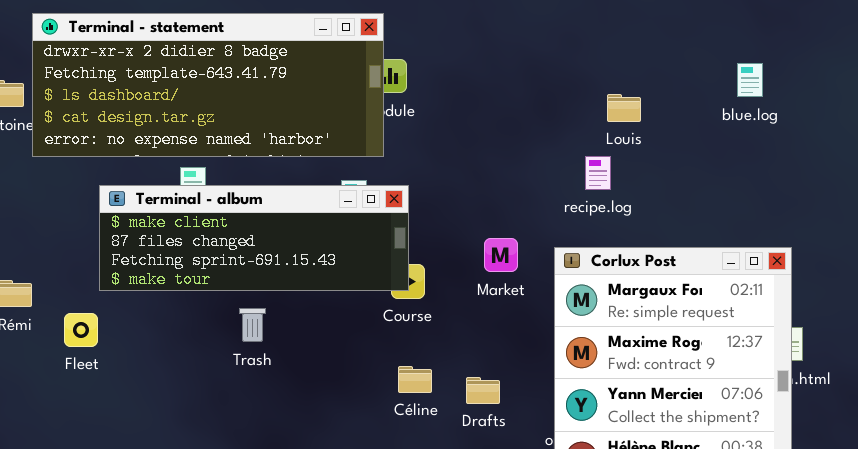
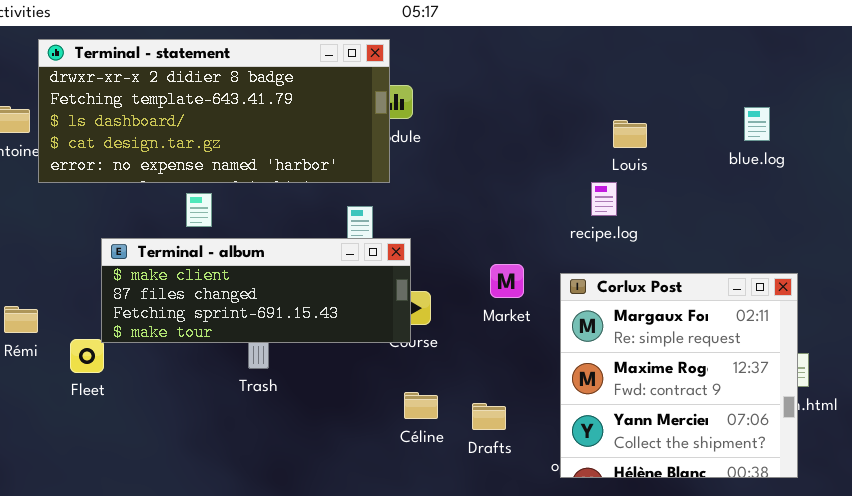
blue.log: [737,63,763,97] -> [744,107,770,141], moved
Terminal - album: [99,185,409,291] -> [101,238,411,343], moved

